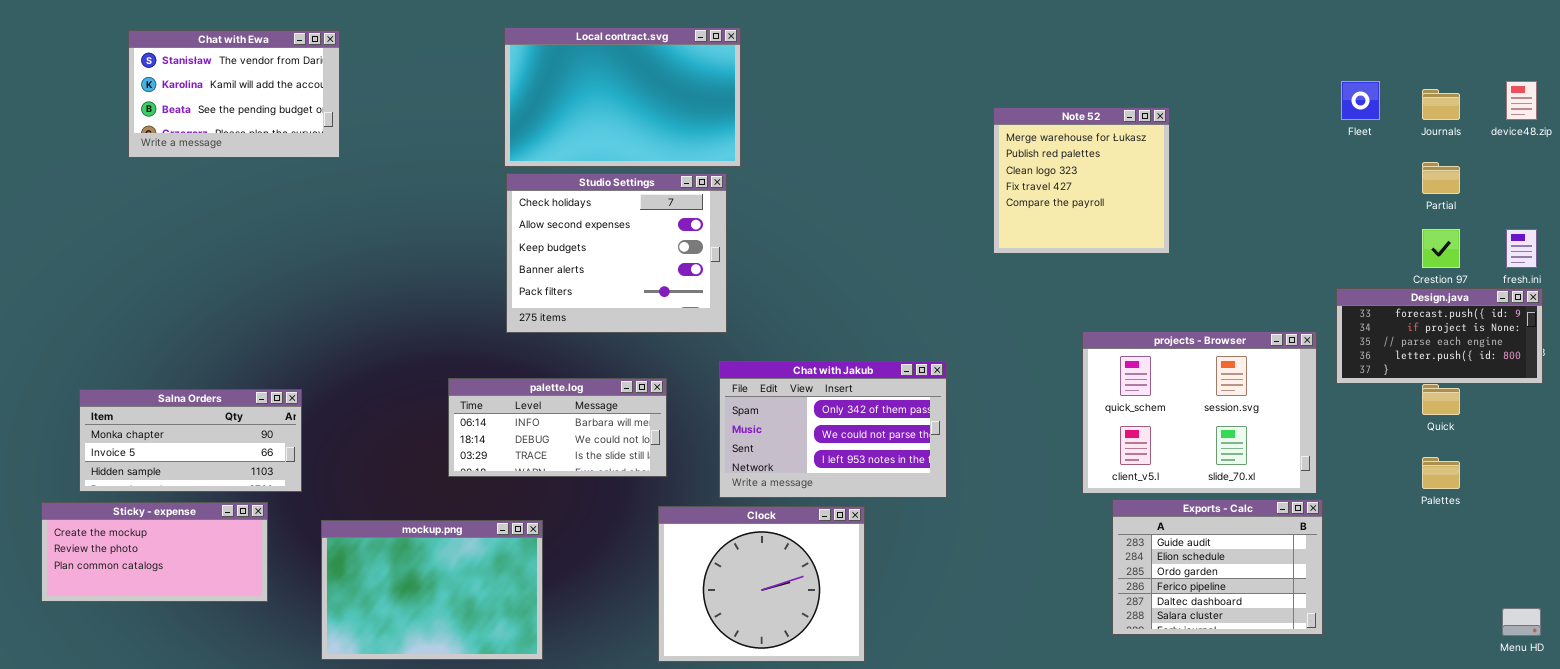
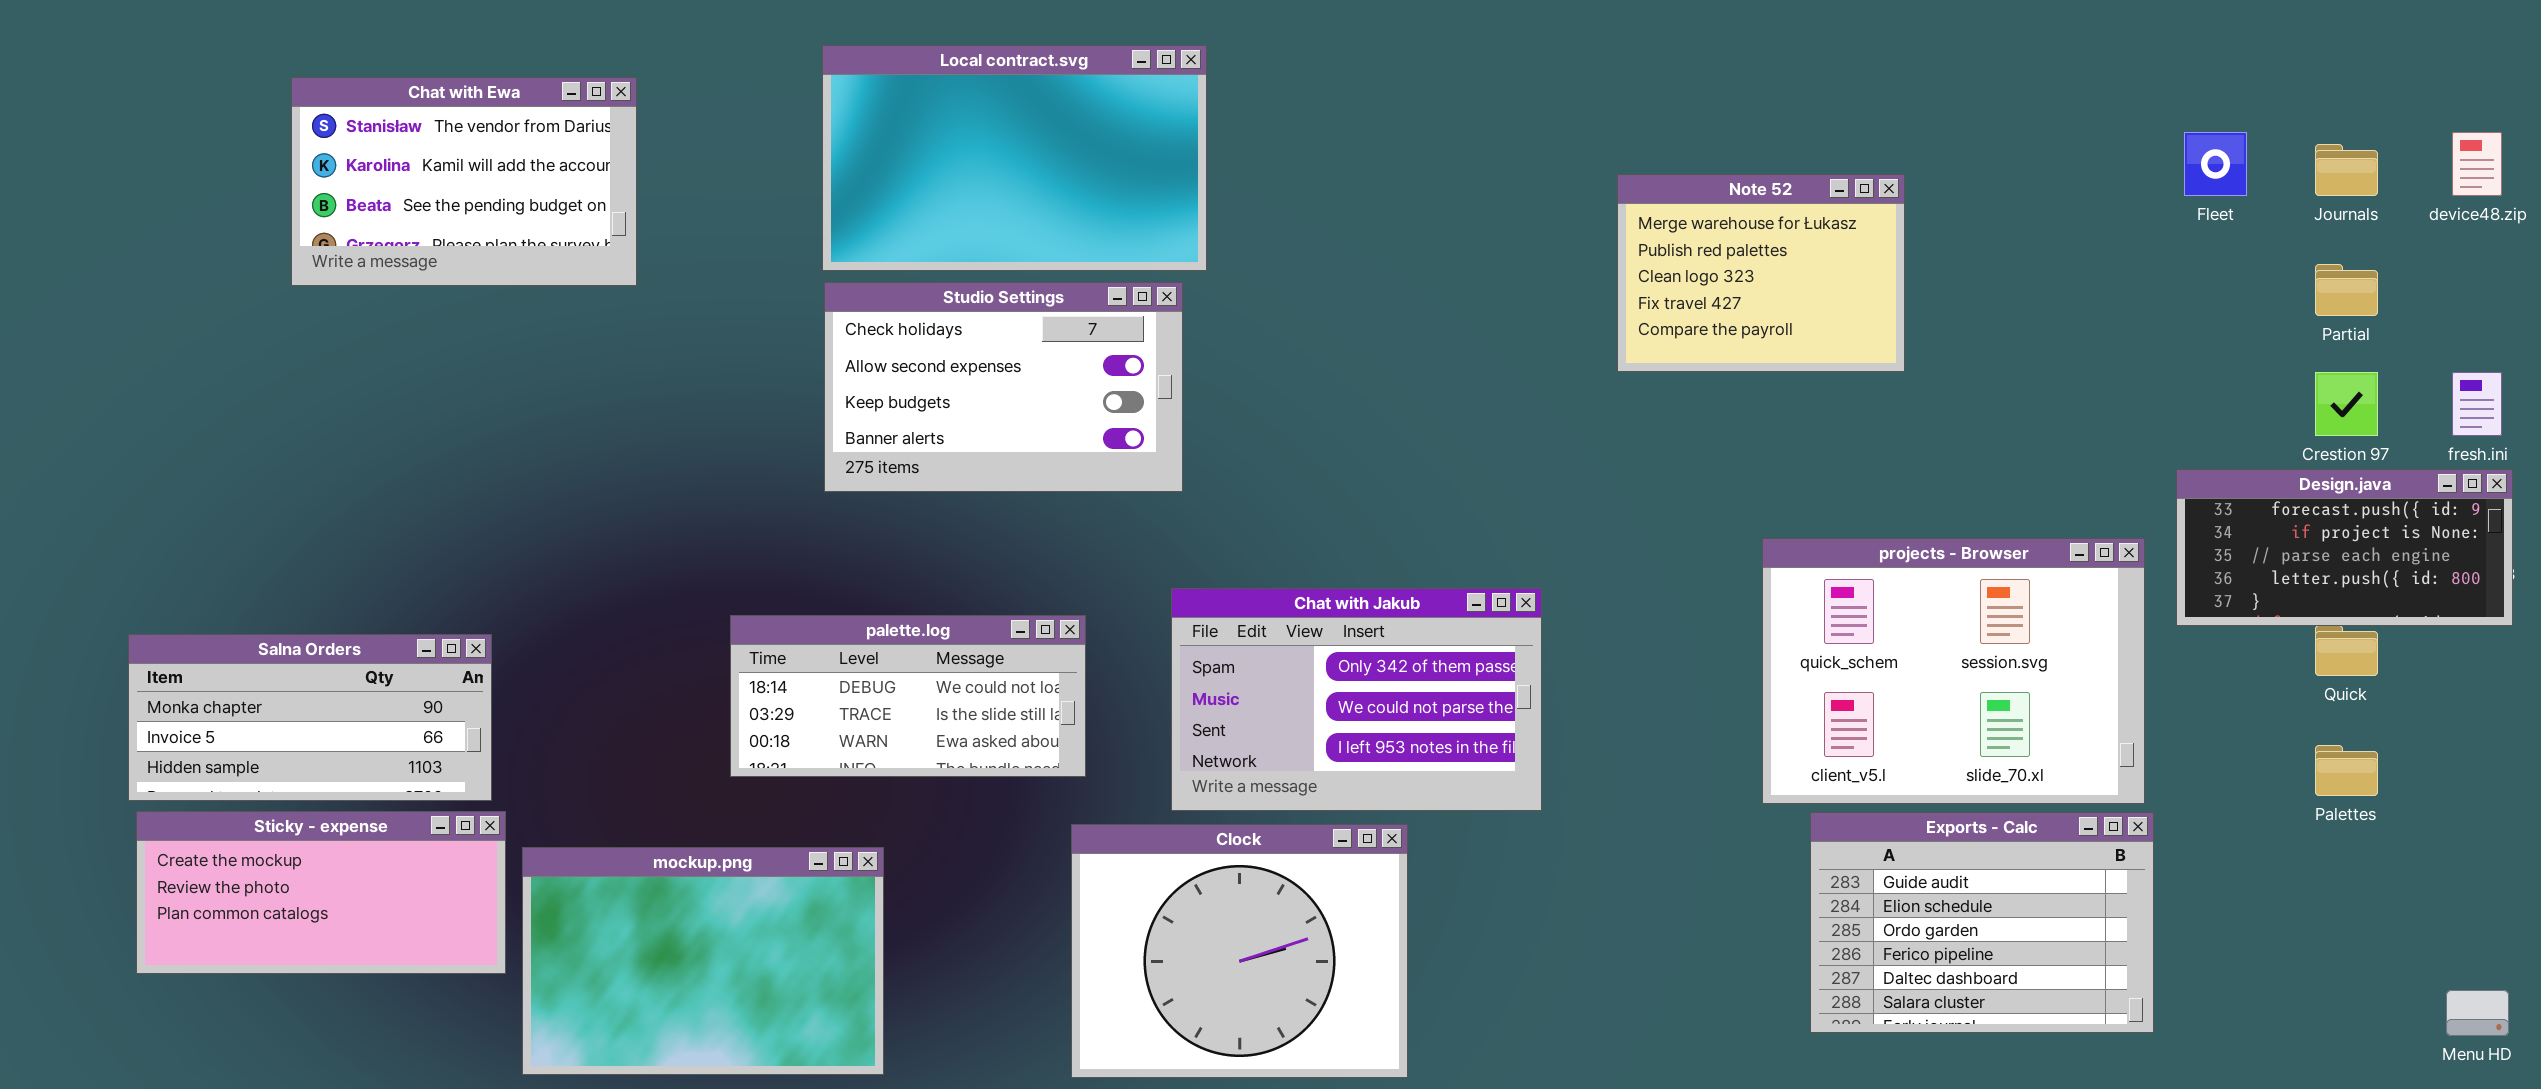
Chat with Ewa: [128,30,340,158] -> [291,77,637,286], moved
Note 52: [993,107,1170,254] -> [1617,174,1905,372], resized
Studio Settings: [506,173,727,333] -> [824,282,1183,492], resized
palette.log: [448,378,667,477] -> [730,615,1086,777], scrolled down 1 row
Sticky - expense: [41,502,268,602] -> [136,811,506,974], moved

